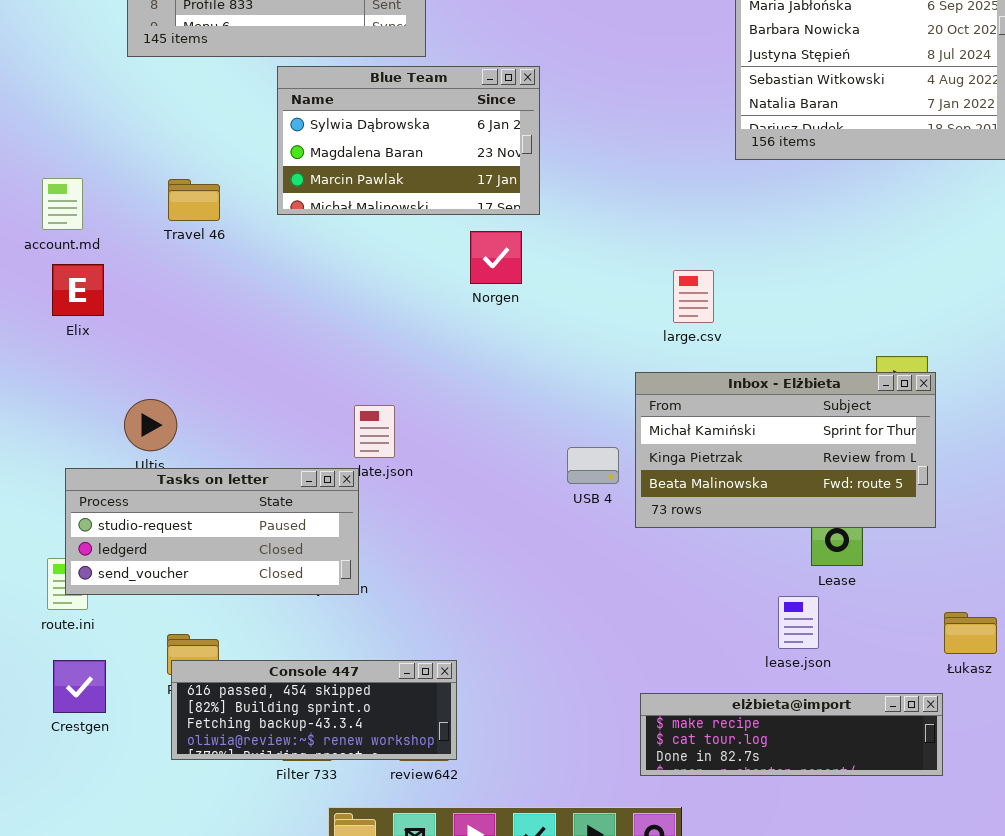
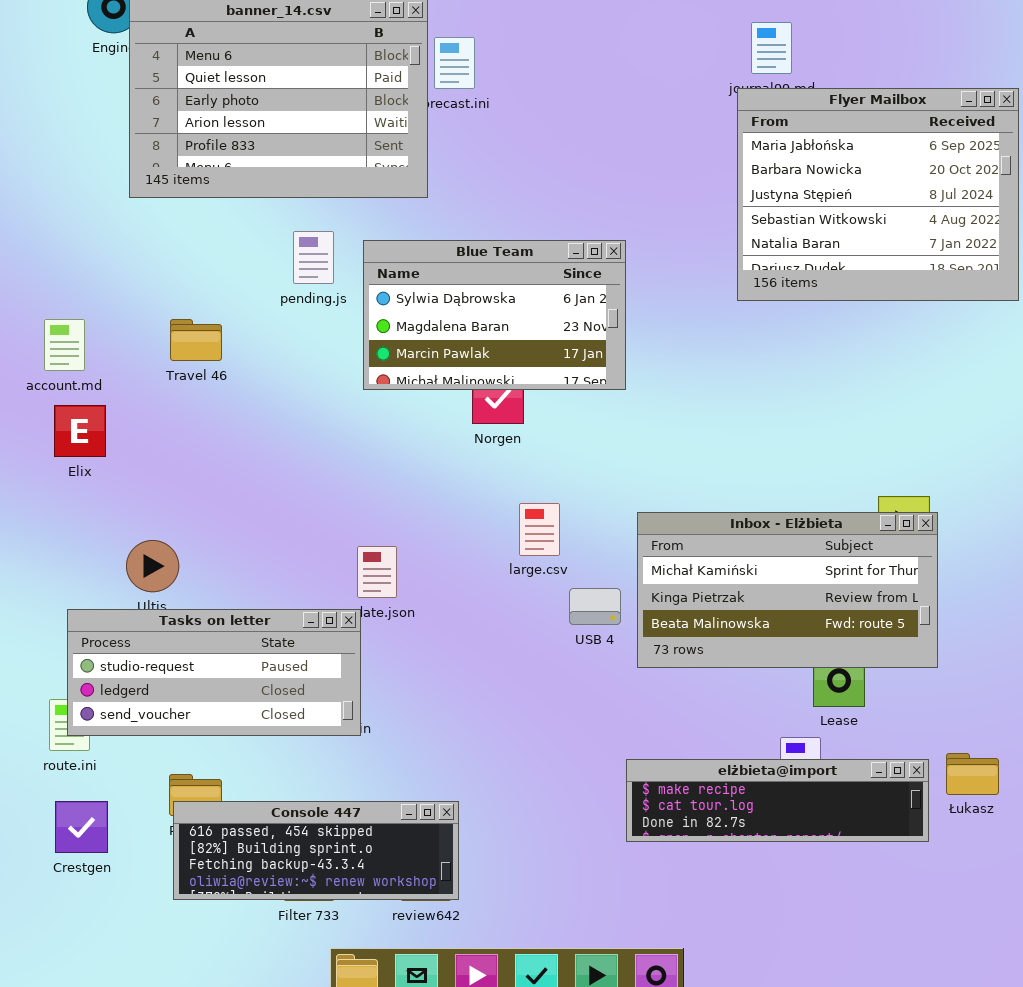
Blue Team: [277,66,540,215] -> [363,240,626,390], moved
large.csv: [673,270,714,323] -> [519,503,560,556], moved
elżbieta@import: [640,693,943,776] -> [626,759,929,842], moved

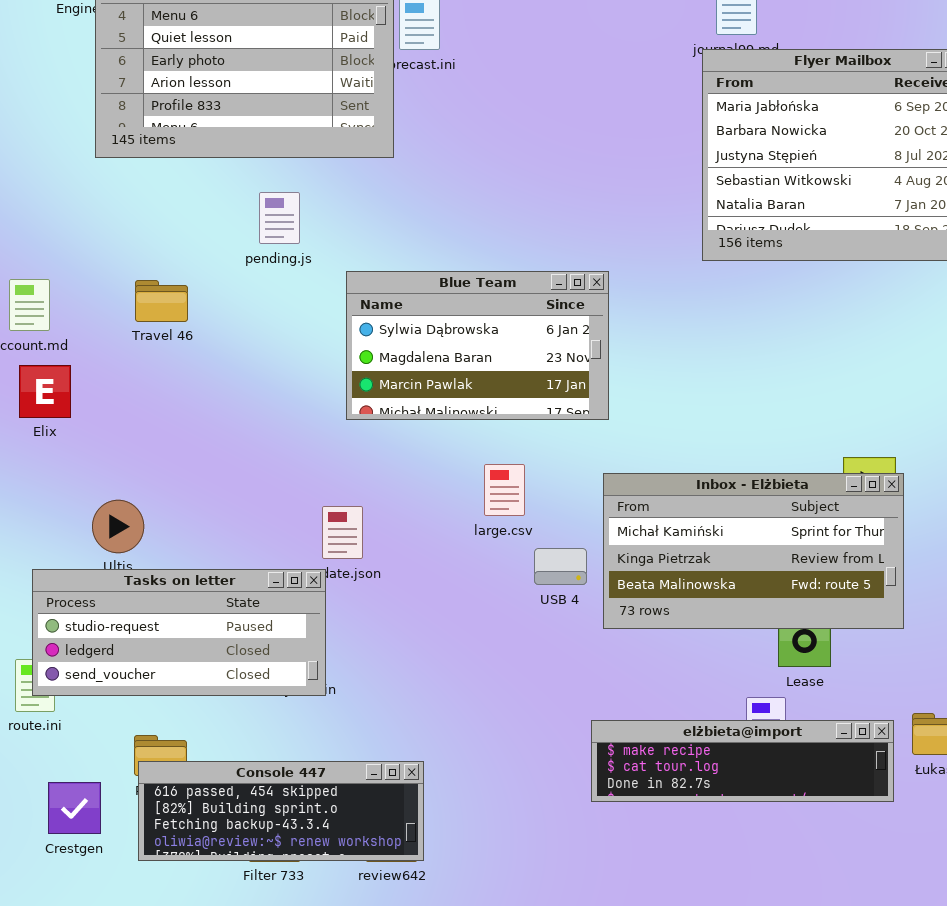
Blue Team: [363,240,626,390] -> [346,271,609,420], moved
Crestgen: [55,801,108,853] -> [48,782,101,834], moved

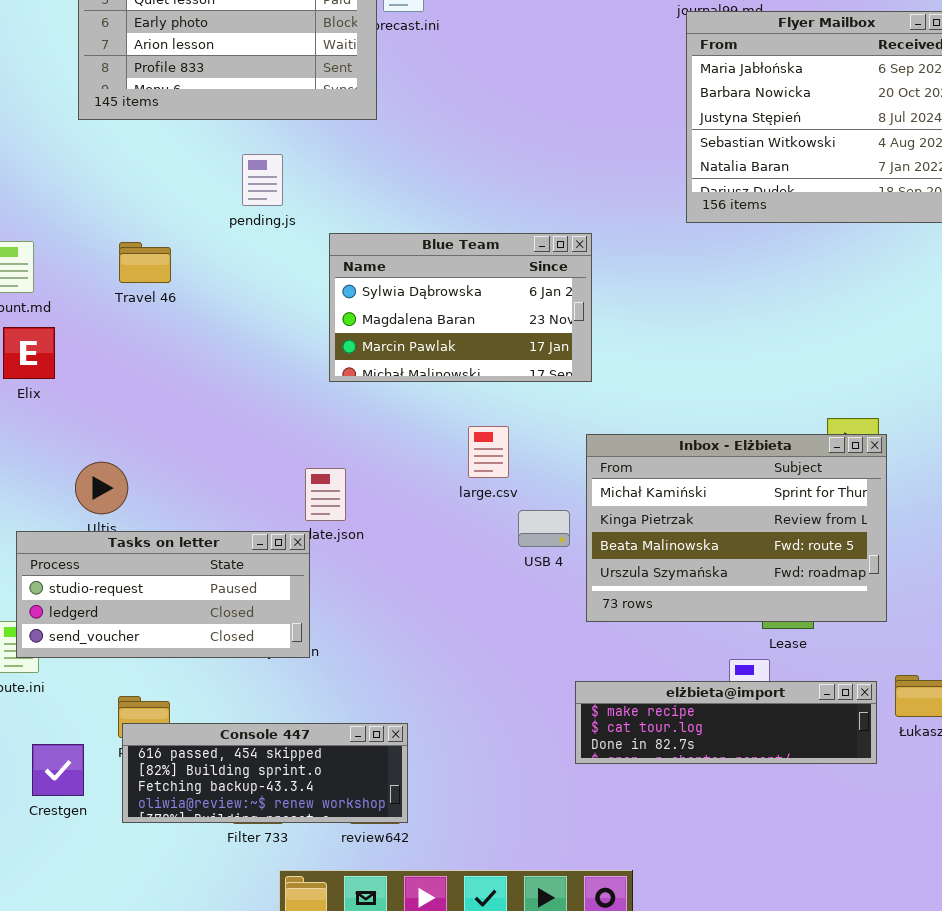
Inbox - Elżbieta: [603,473,904,629] -> [586,434,887,622], resized

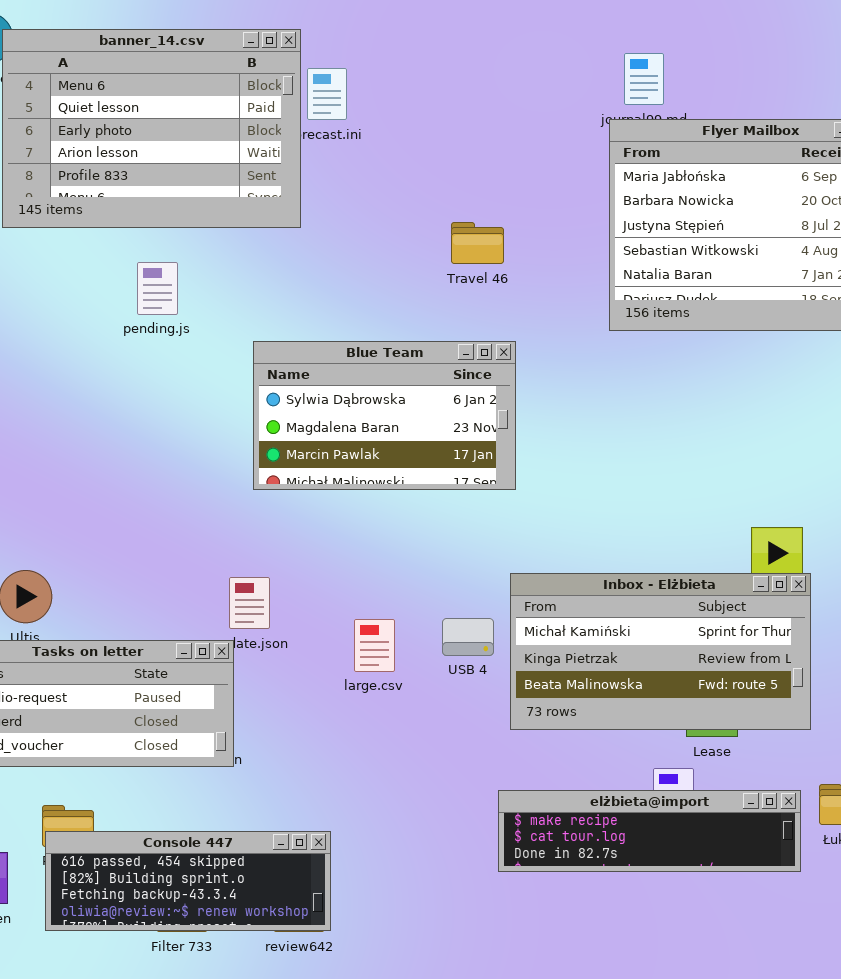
pending.js: [242,154,283,206] -> [137,262,178,315], moved
Travel 46: [119,242,171,283] -> [451,222,504,264], moved
large.csv: [468,426,509,478] -> [354,619,395,672], moved
Inbox - Elżbieta: [586,434,887,622] -> [510,573,811,730], resized

